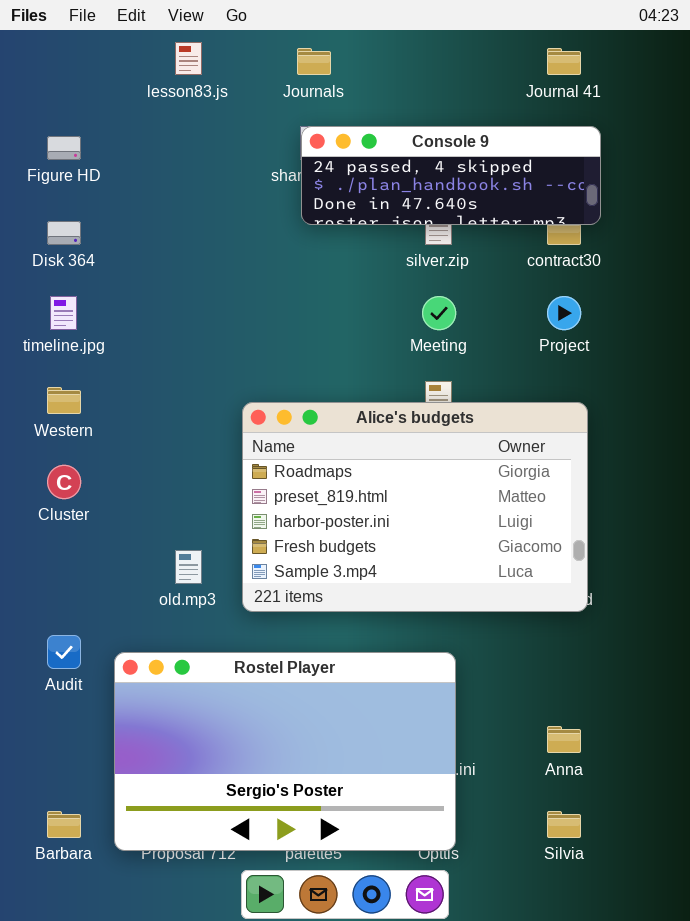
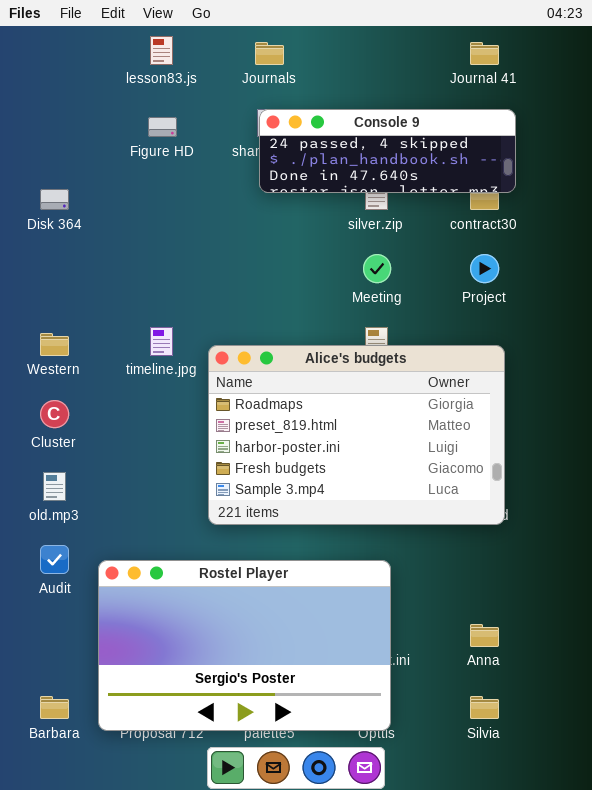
Figure HD: [47,136,81,160] -> [148,117,177,137], moved
timeline.jpg: [50,296,77,330] -> [150,327,173,356], moved
old.mp3: [175,550,202,584] -> [43,472,66,501], moved

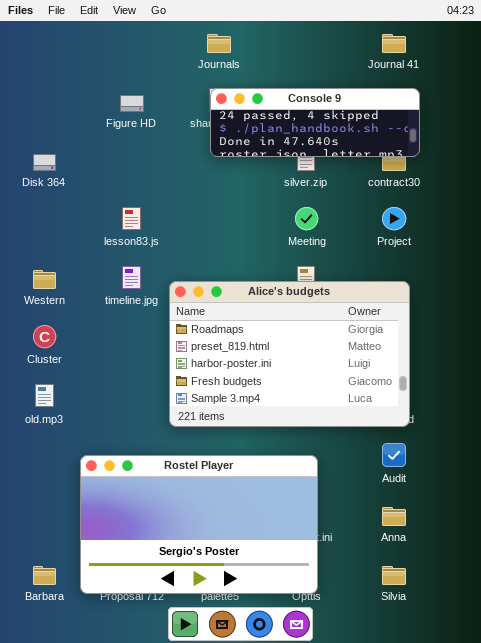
lesson83.js: [150,36,173,65] -> [122,207,141,230], moved
Audit: [40,545,69,574] -> [382,443,406,467], moved

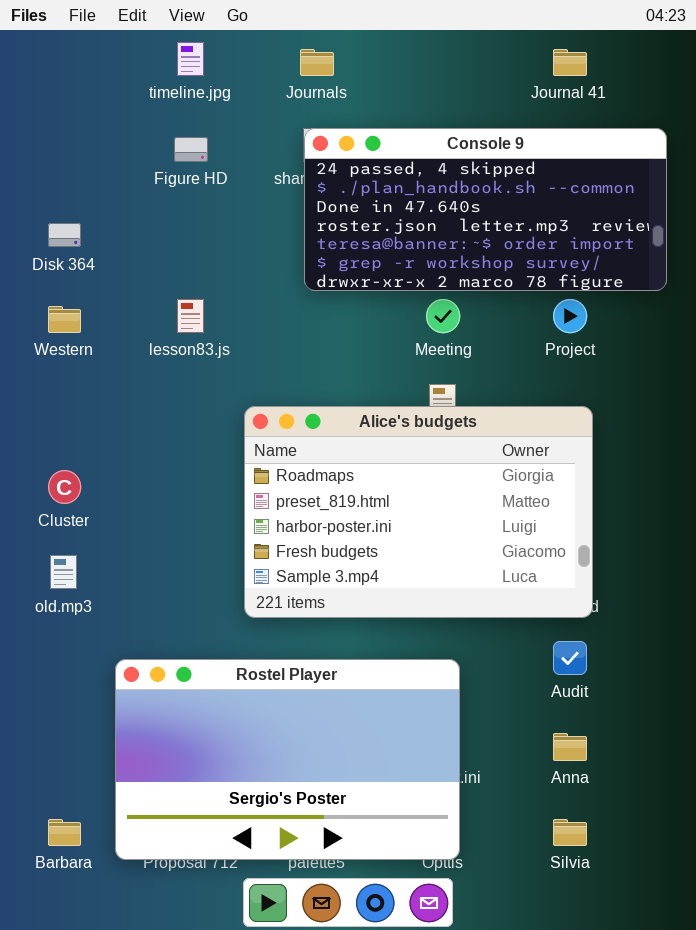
Console 9: [210,88,420,157] -> [304,128,667,291], resized
timeline.jpg: [122,266,141,289] -> [177,42,204,76], moved
Western: [33,270,56,289] -> [48,306,81,333], moved

